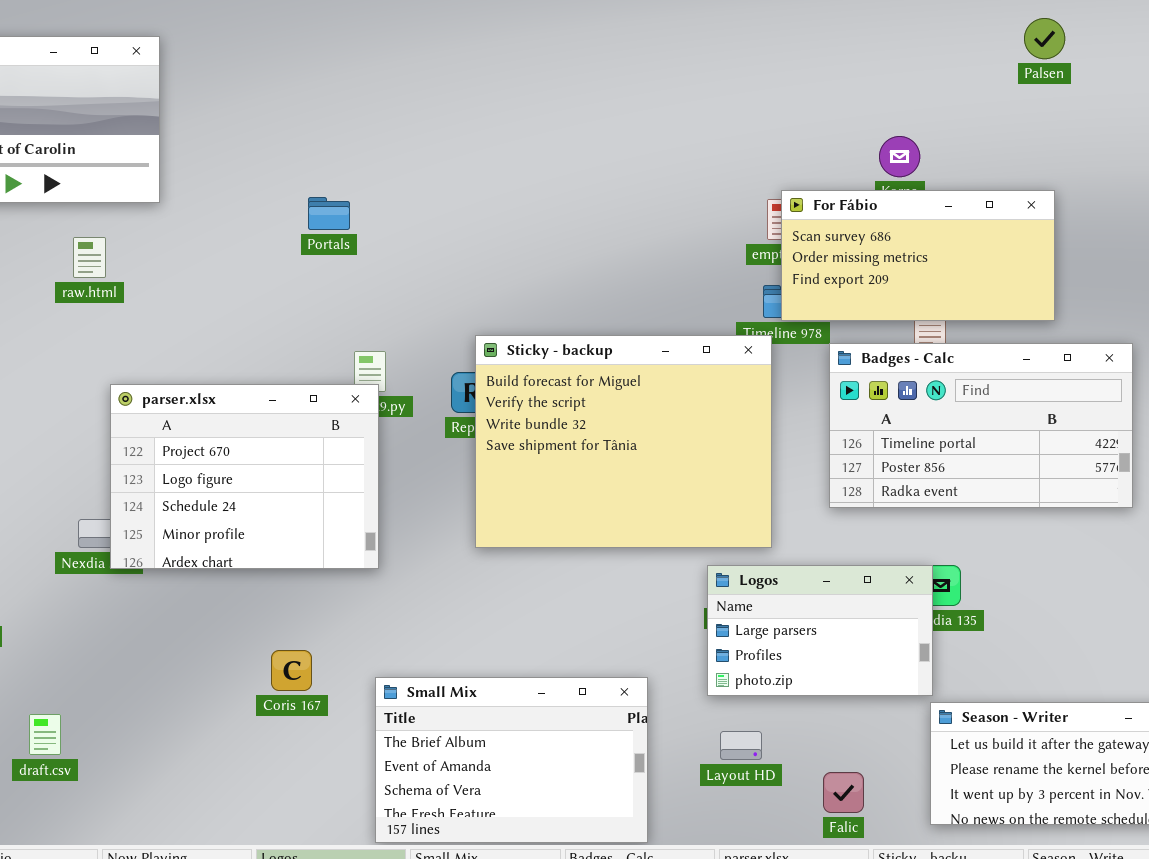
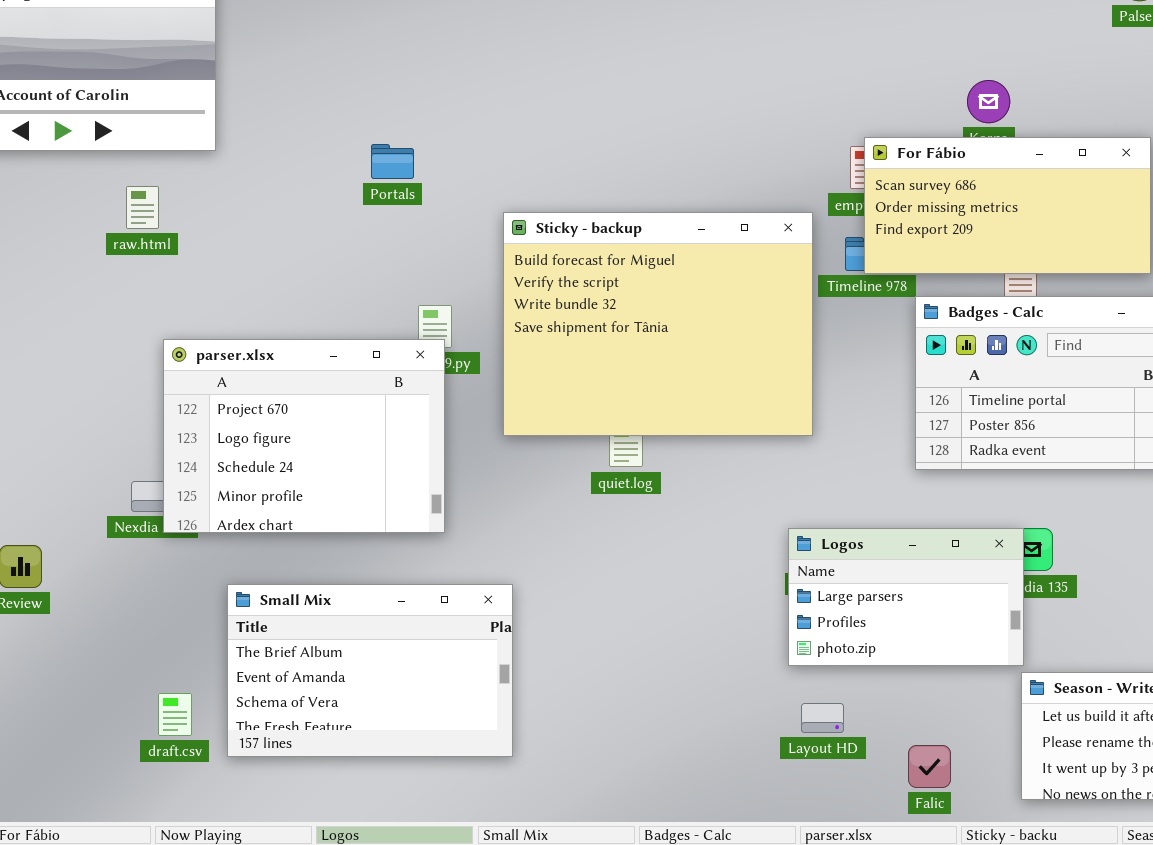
Sticky - backup: [475,335,772,548] -> [503,212,813,436], moved
Small Mix: [375,677,648,843] -> [227,584,513,757], moved
draft.csv: [29,714,61,755] -> [158,693,192,736], moved

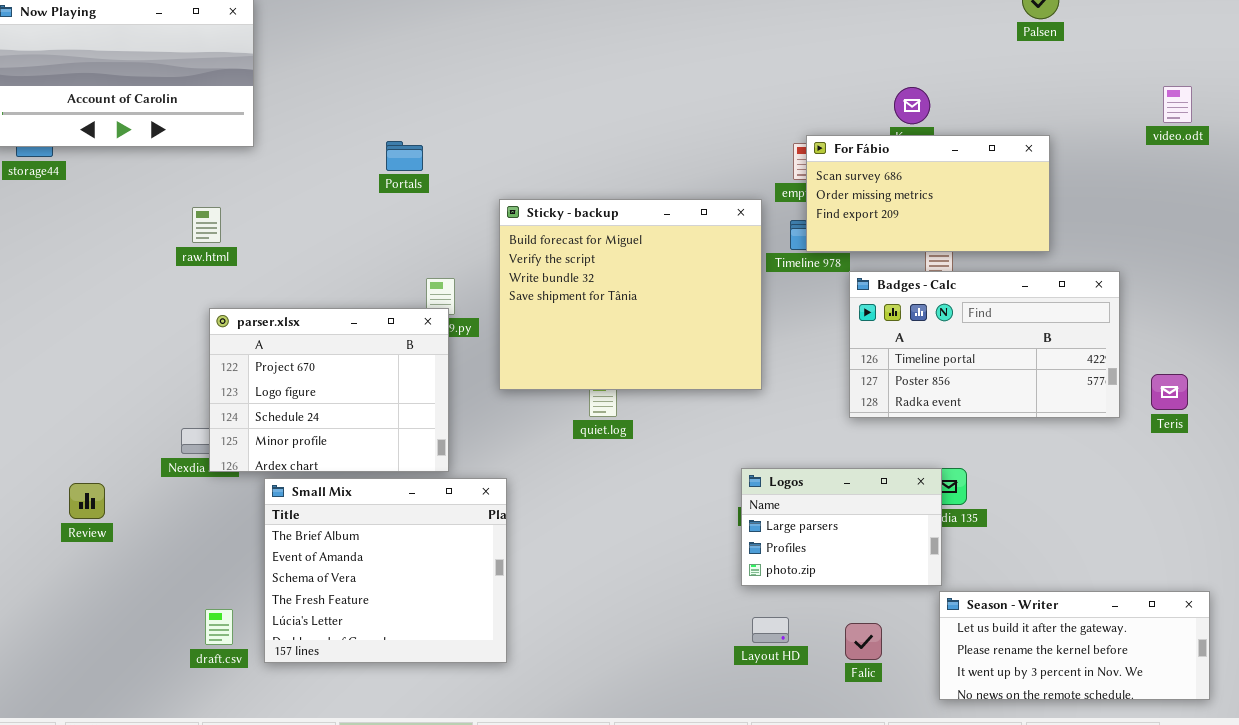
raw.html: [126,186,159,229] -> [192,207,221,243], moved
Small Mix: [227,584,513,757] -> [264,478,507,663], resized
Falic: [908,745,951,788] -> [845,623,882,660], moved

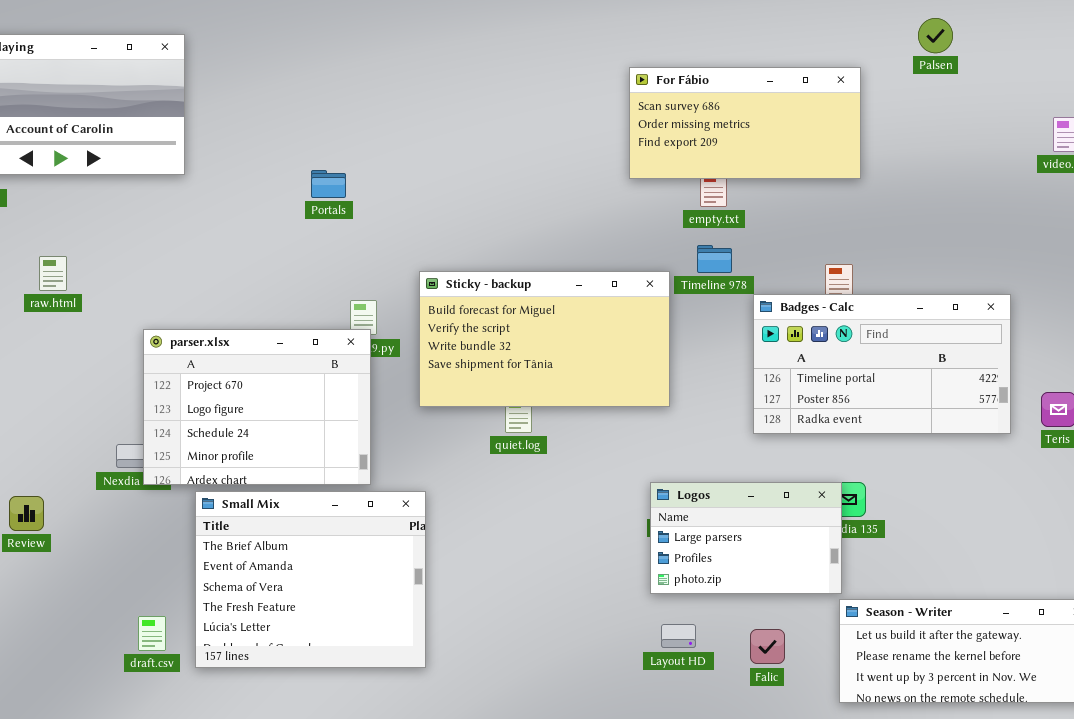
For Fábio: [806,135,1050,252] -> [629,67,861,179], moved
Sticky - backup: [499,199,762,390] -> [419,271,670,407], resized
raw.html: [192,207,221,243] -> [39,256,67,291], moved

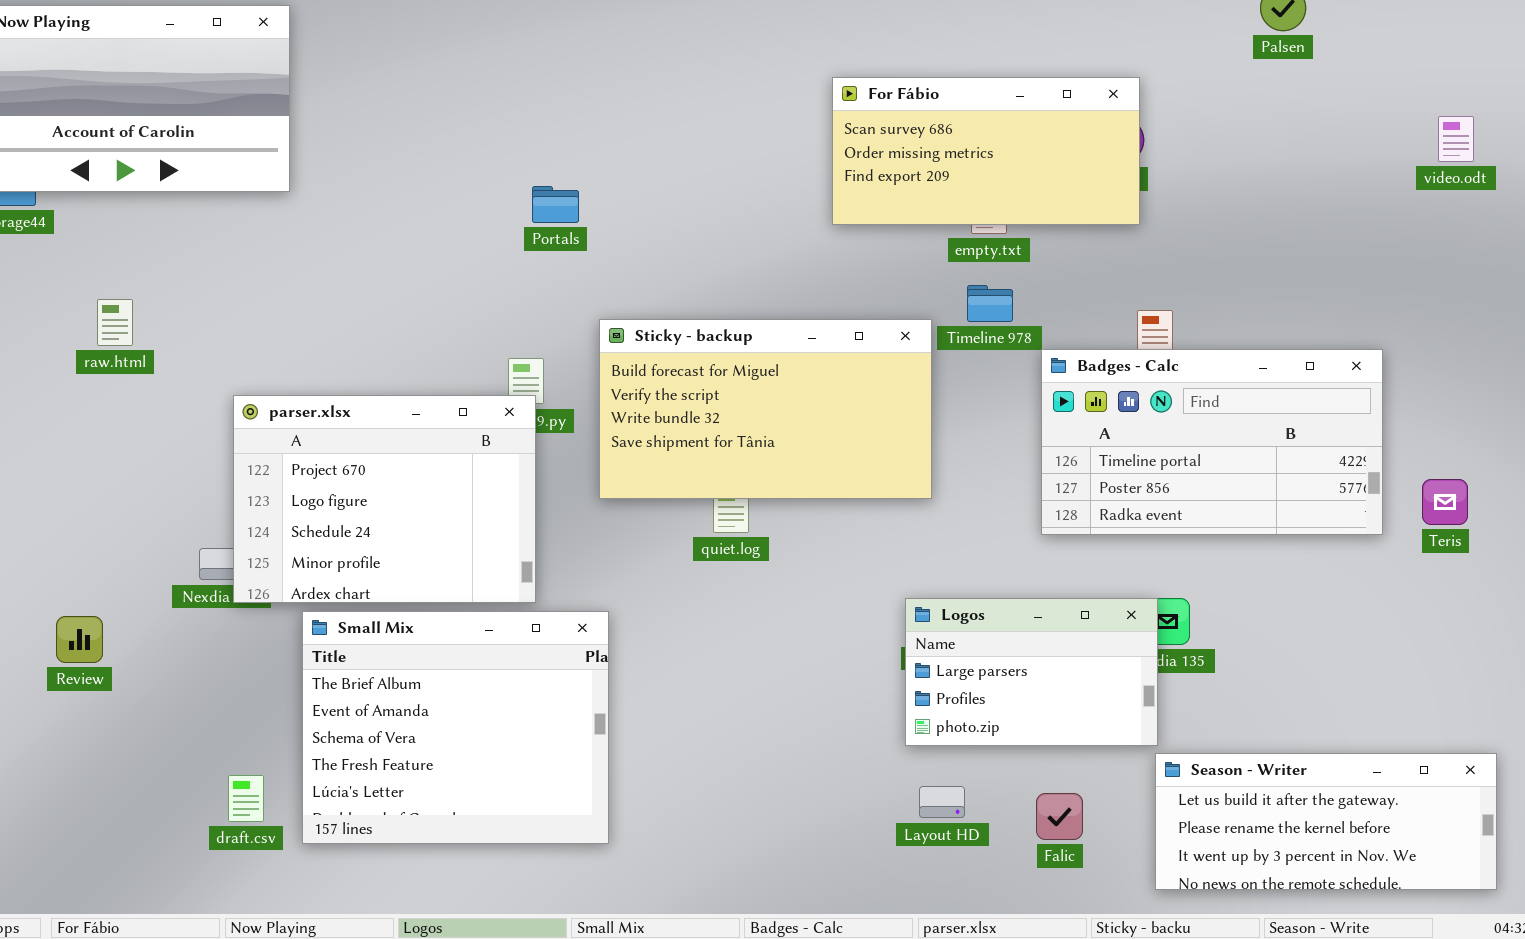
For Fábio: [629,67,861,179] -> [832,77,1140,225], moved
Portals: [311,170,346,198] -> [532,186,579,223], moved

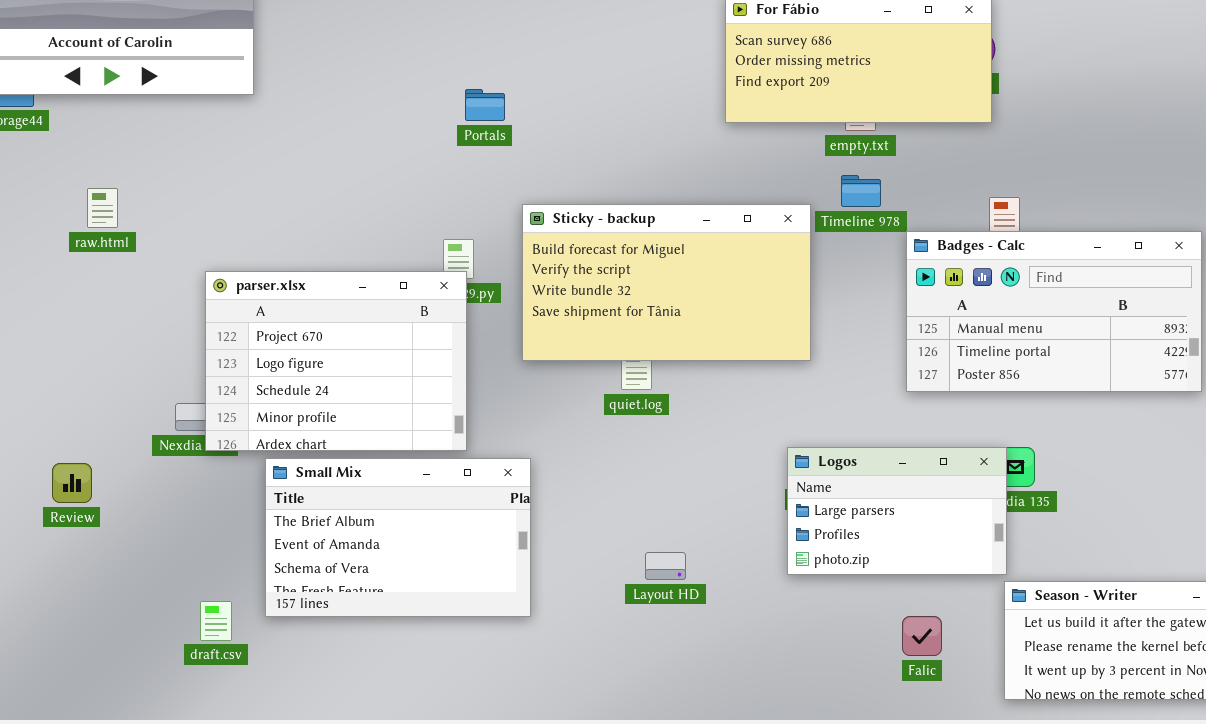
Badges - Calc: [1041,349,1383,535] -> [906,231,1202,392], scrolled up 1 row
Small Mix: [302,611,609,844] -> [265,458,531,617], resized
Layout HD: [919,786,965,818] -> [645,552,686,580], moved

